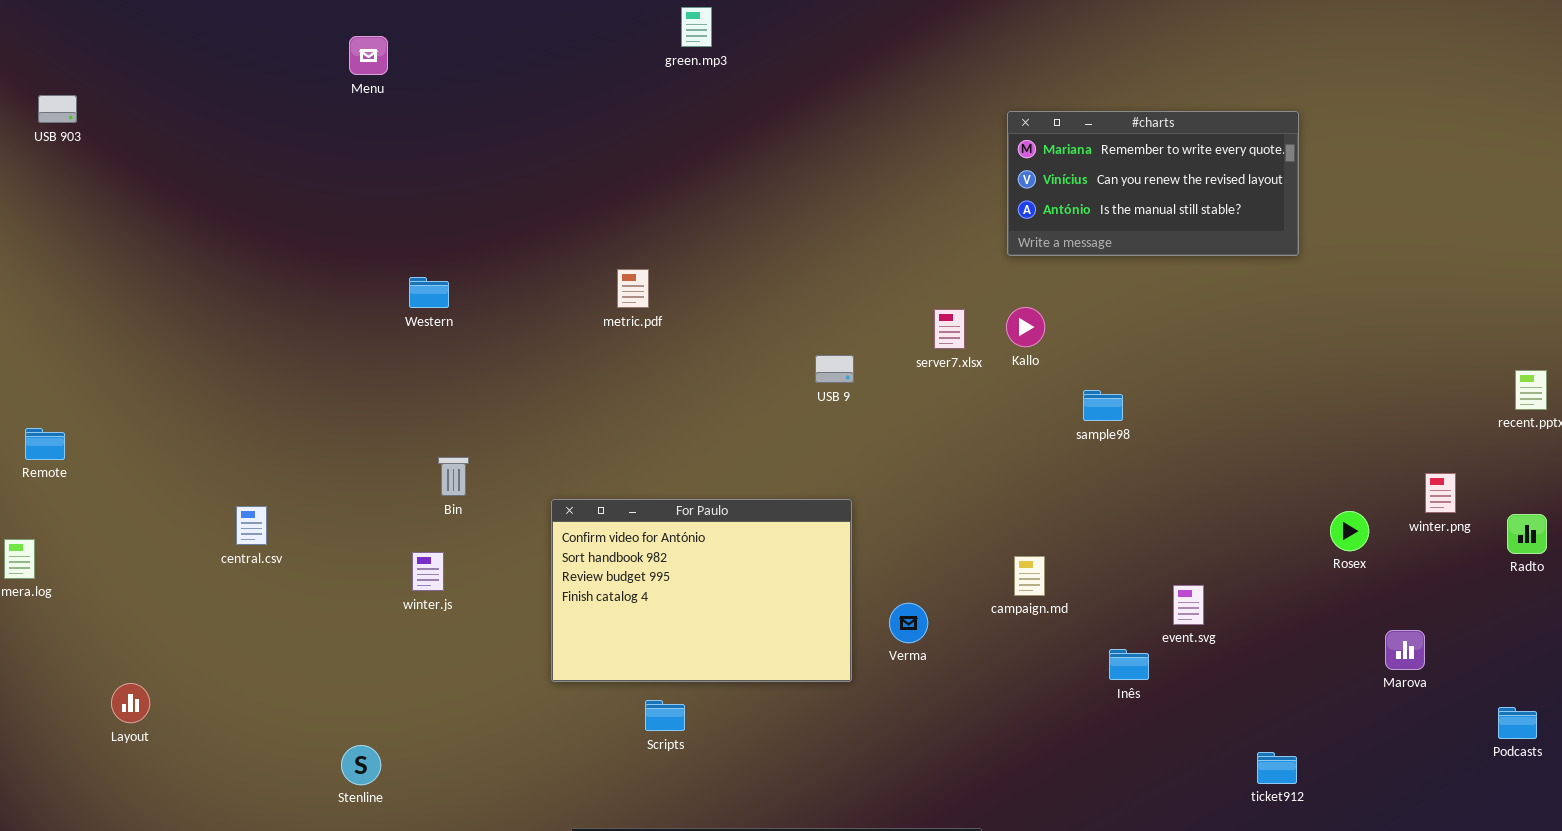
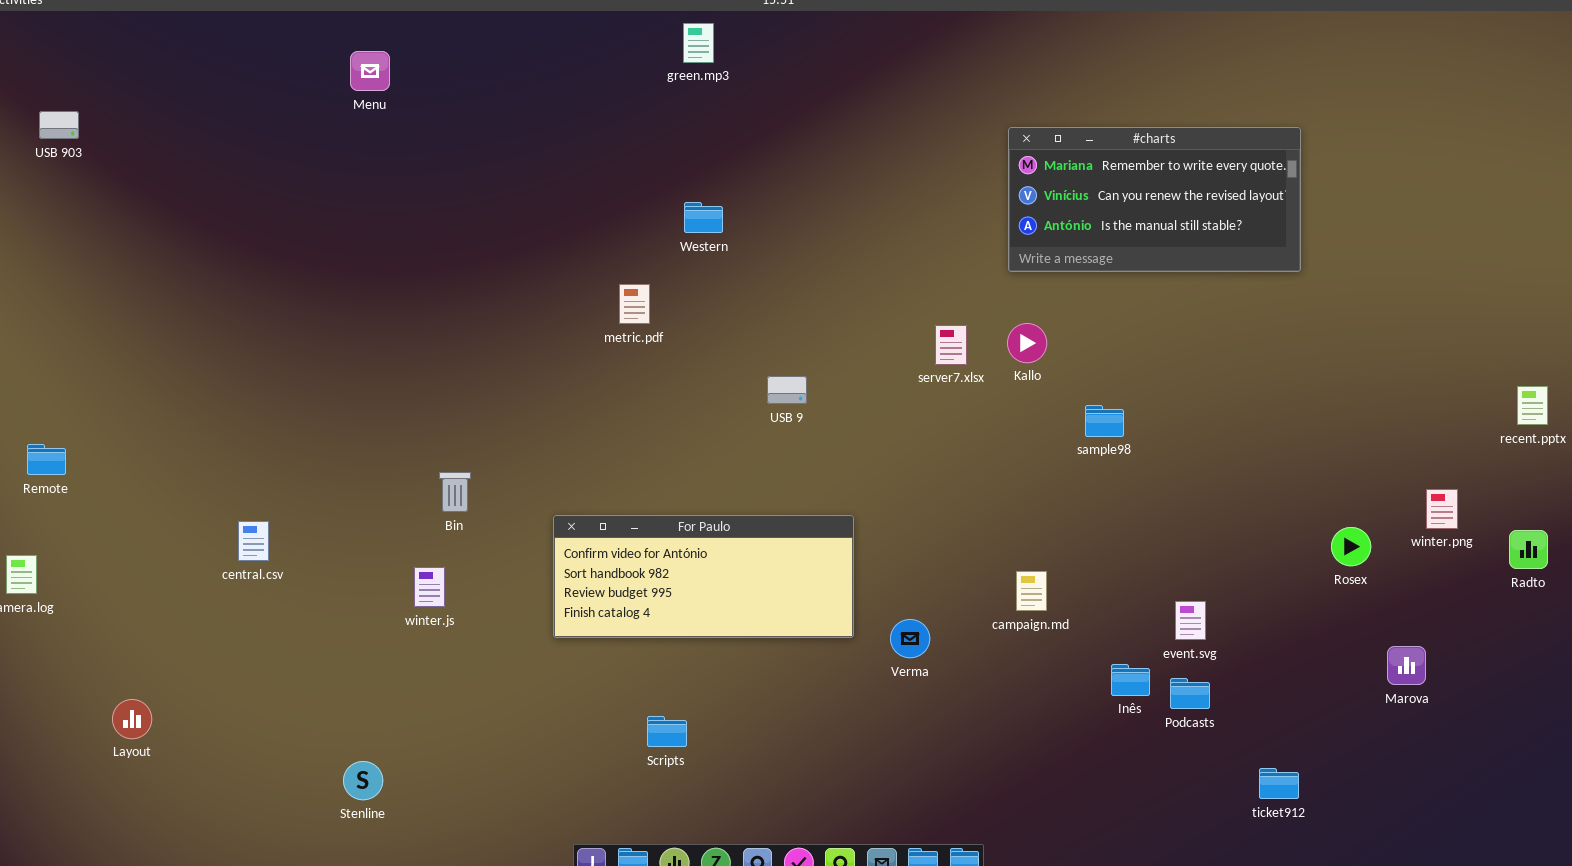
Western: [409,277,449,308] -> [684,202,723,233], moved
USB 9: [815,355,854,383] -> [767,376,807,404], moved
For Paulo: [551,499,852,682] -> [553,515,854,638], resized
Podcasts: [1498,707,1537,739] -> [1170,678,1210,709], moved

